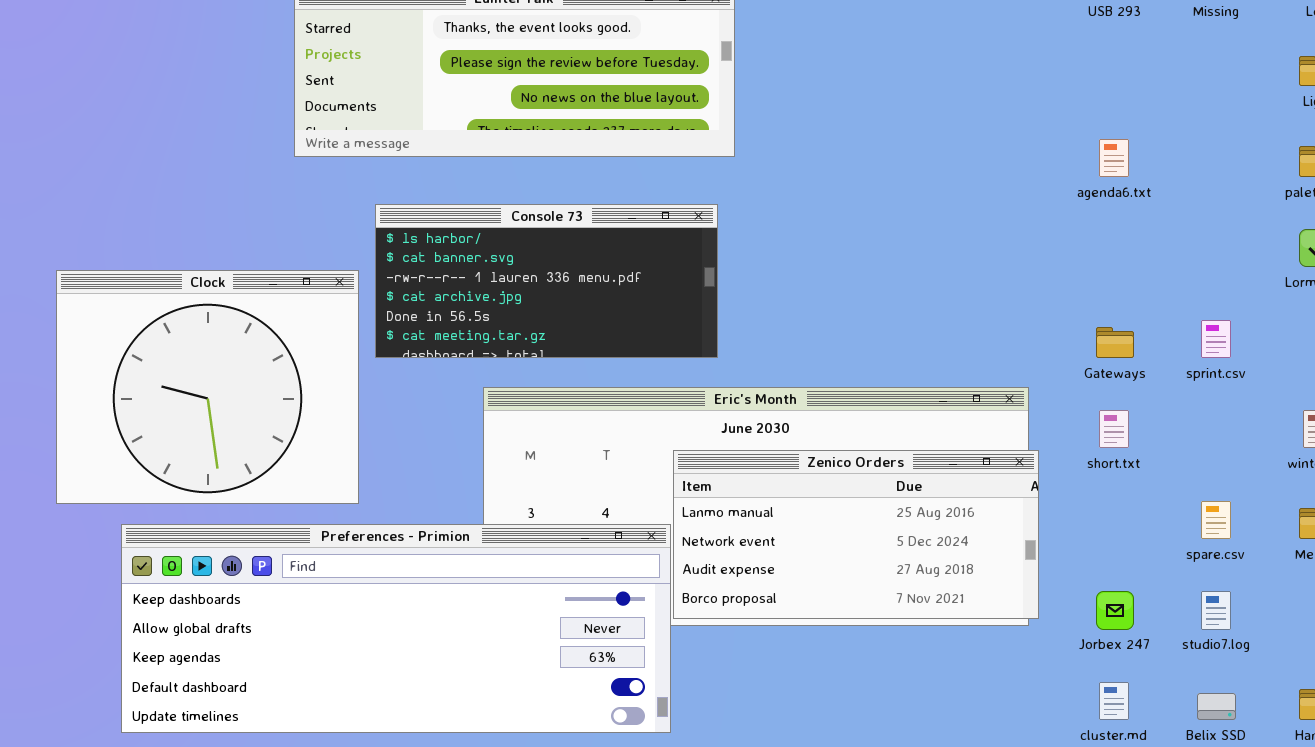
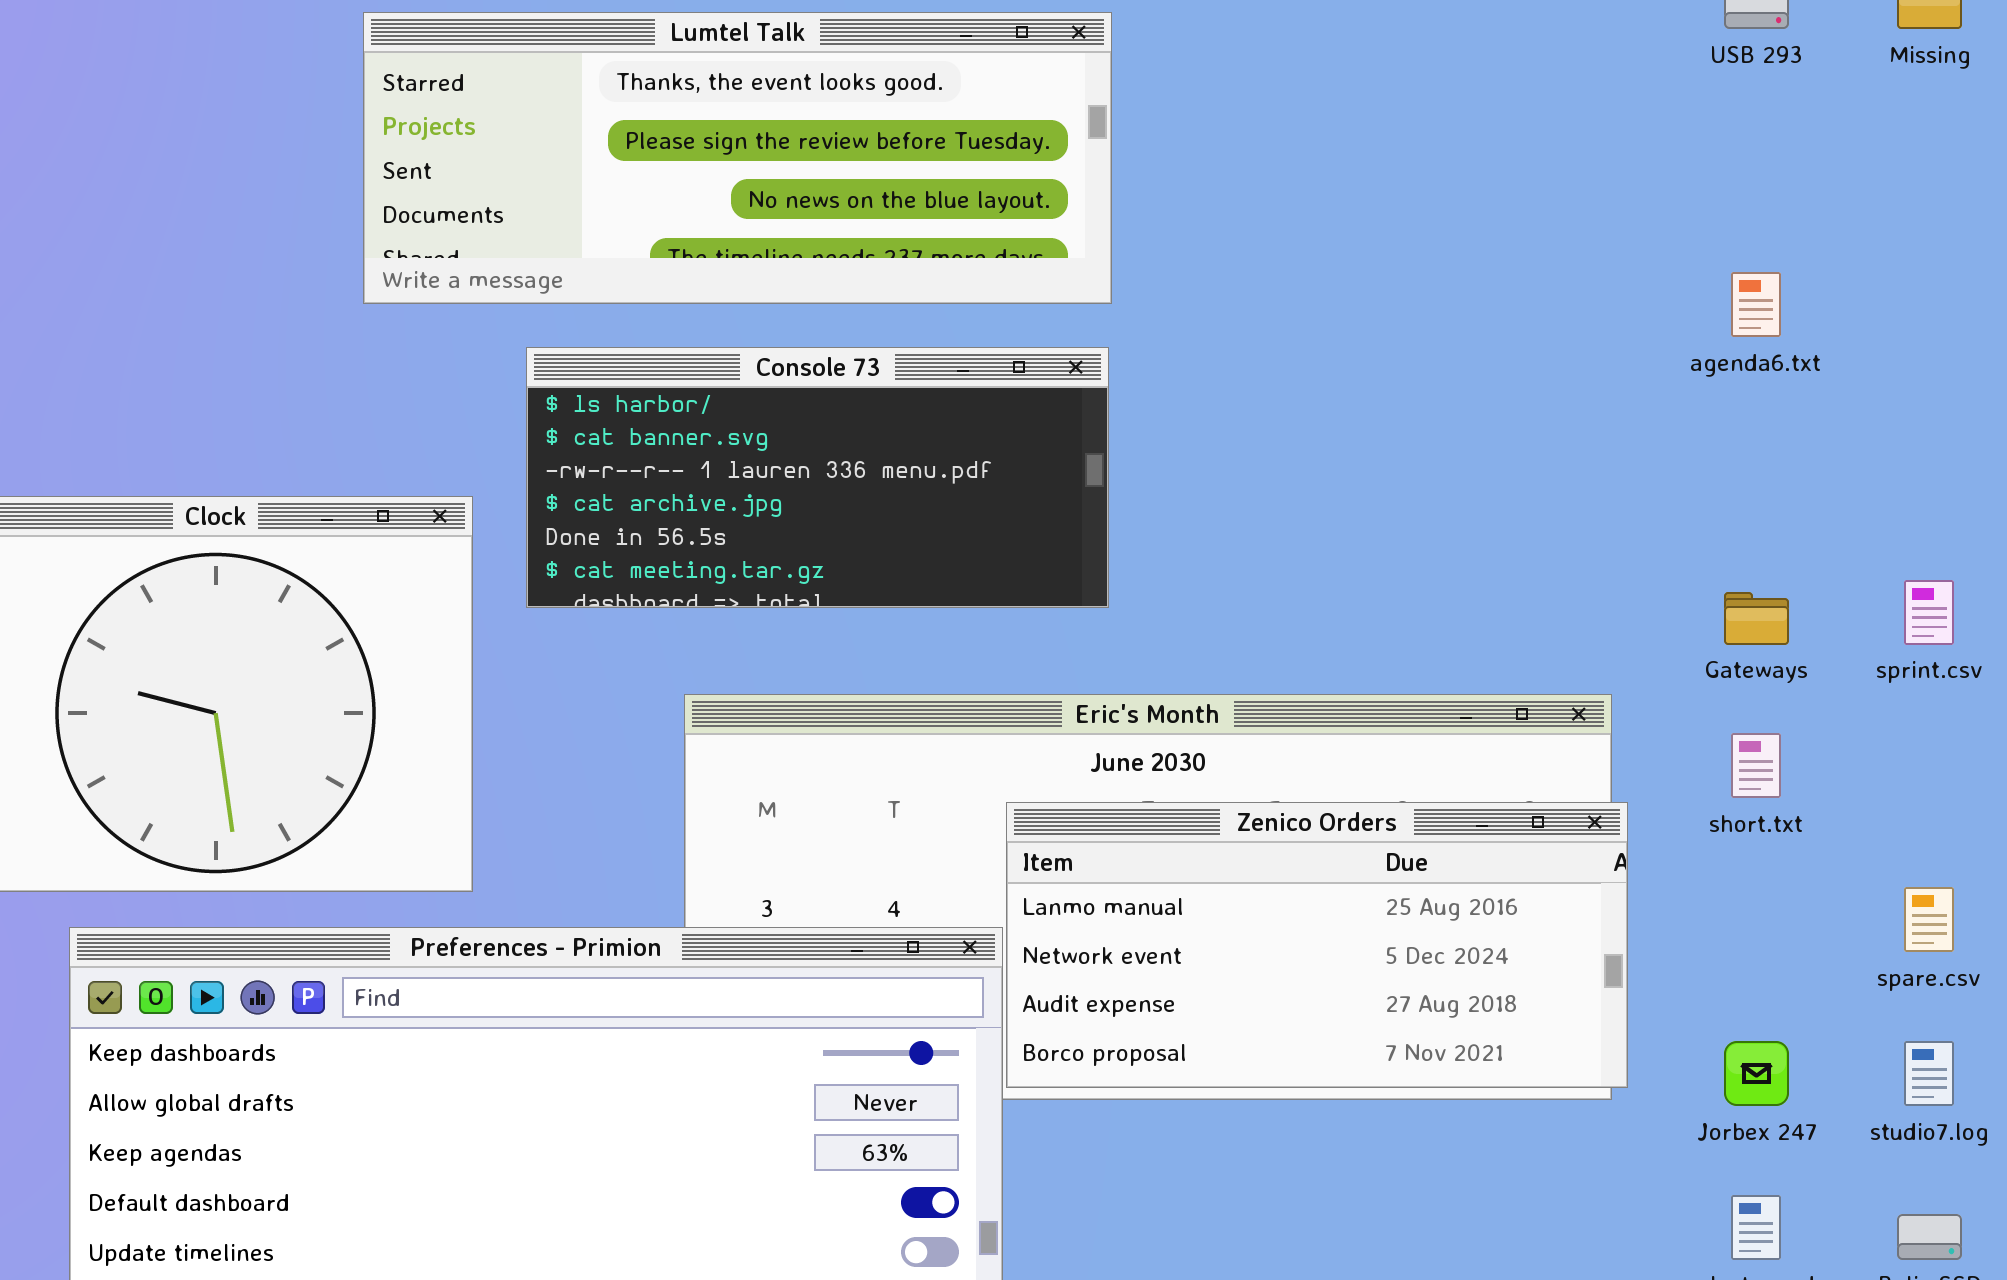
Console 73: [375,204,718,358] -> [526,347,1109,608], moved

